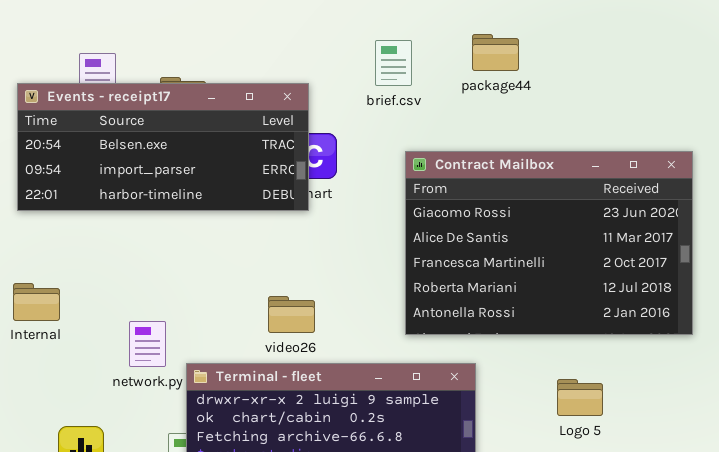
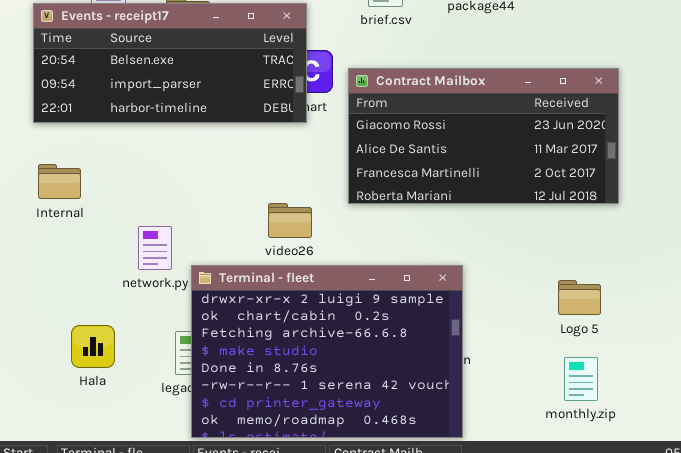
Contract Mailbox: [405,151,693,335] -> [348,68,619,204], moved, resized
Internal: [13,283,60,321] -> [38,164,81,199], moved
Logo 5: [557,379,603,416] -> [558,280,601,315], moved

